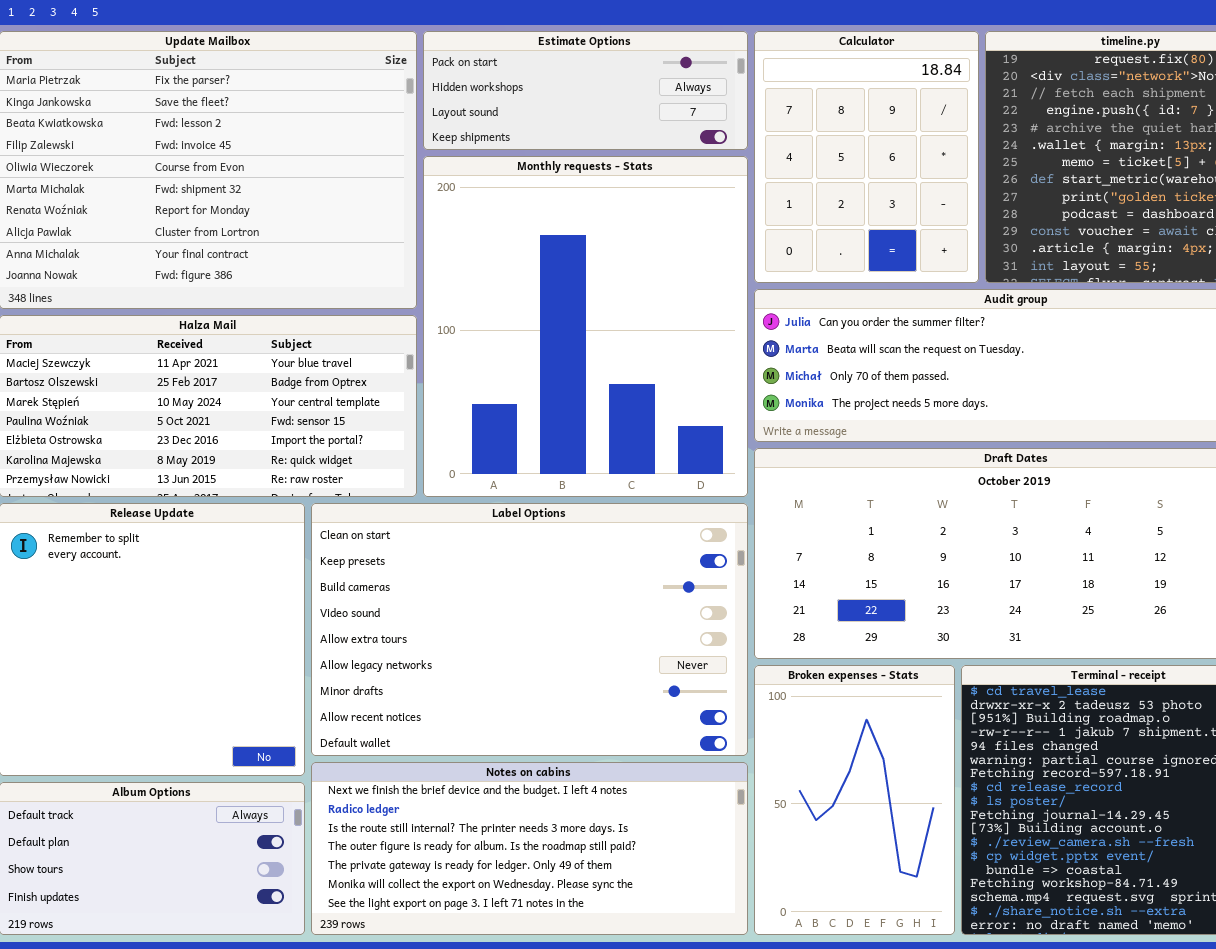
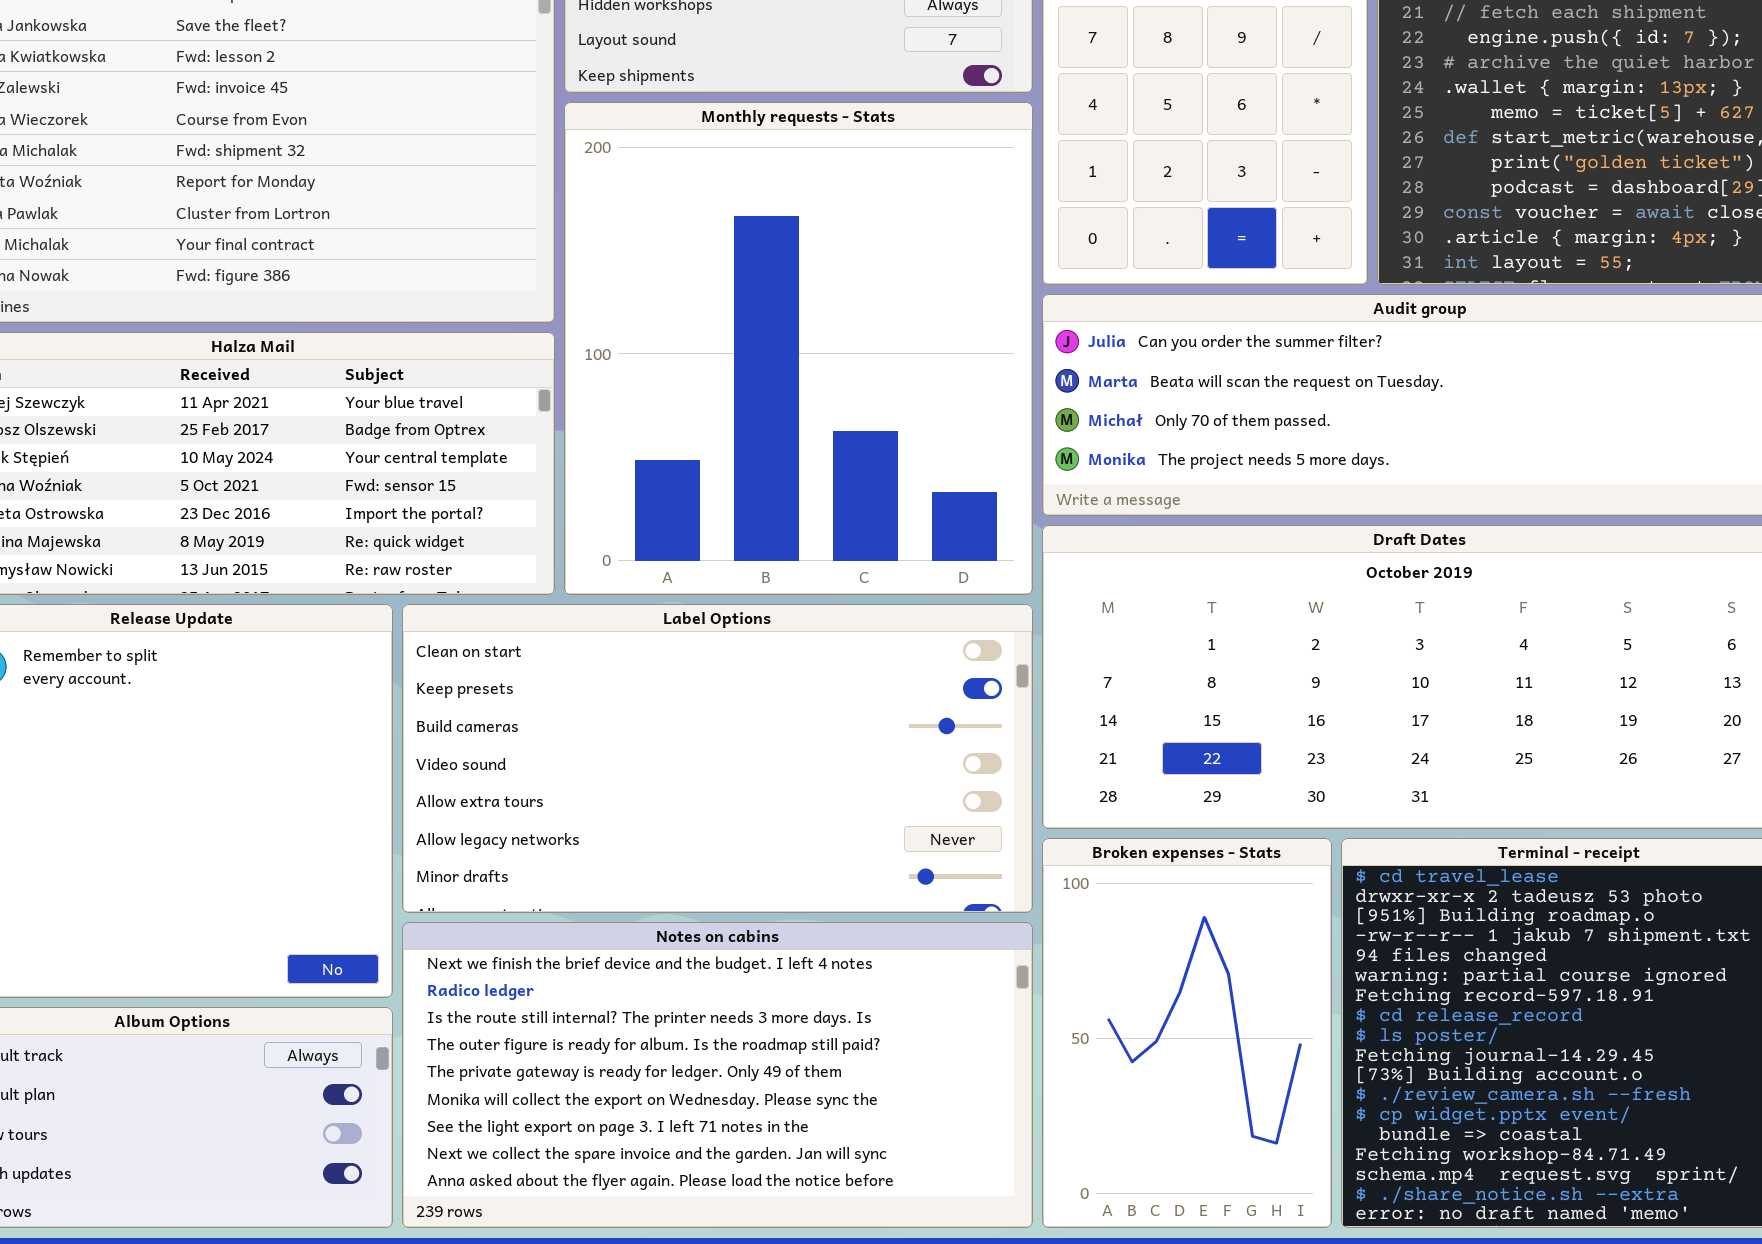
Label Options: [311,503,748,756] -> [402,604,1033,913], resized
Notes on cabins: [311,762,748,935] -> [402,922,1033,1228], resized

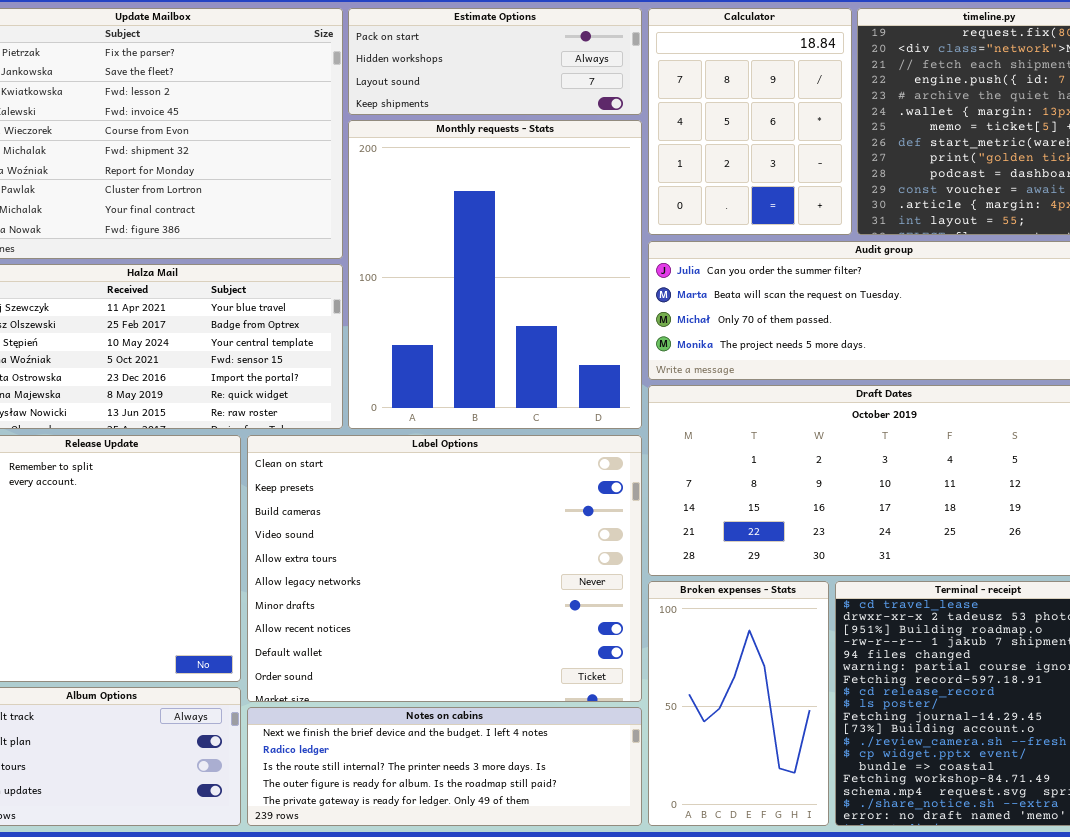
Label Options: [402,604,1033,913] -> [247,435,642,702], resized
Notes on cabins: [402,922,1033,1228] -> [247,707,642,826], resized

